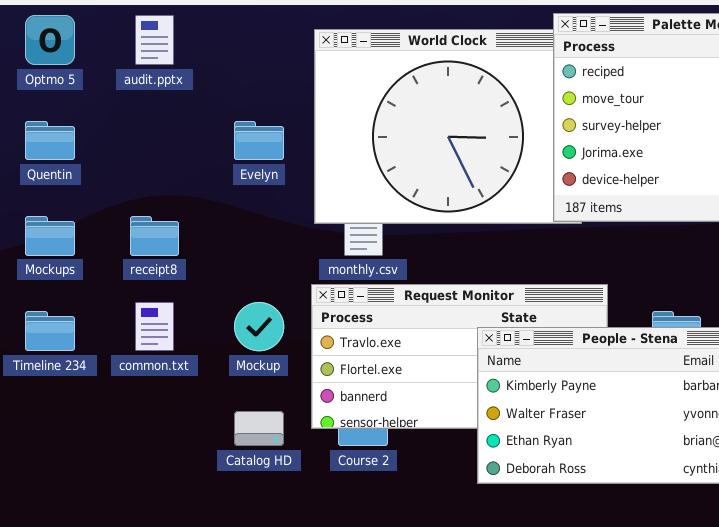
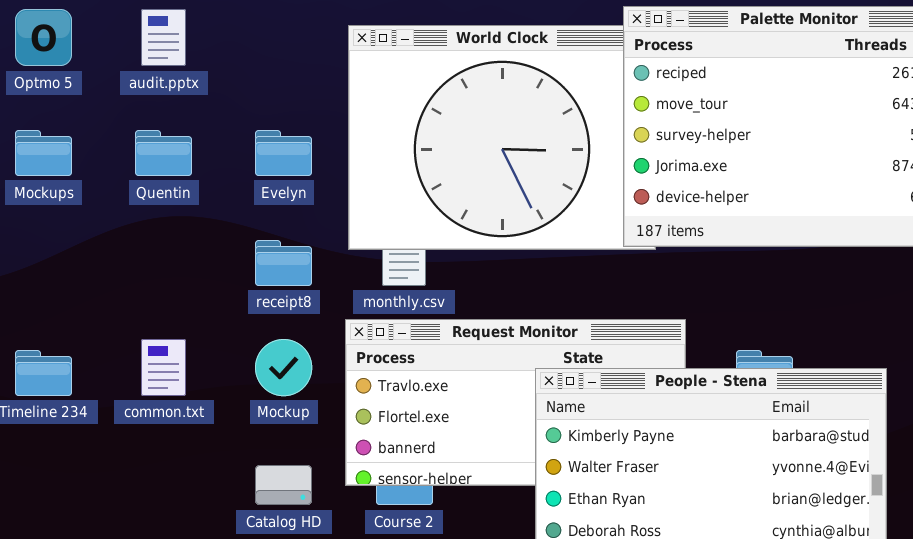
Quentin: [25,121,75,160] -> [135,130,192,176], moved
Mockups: [25,216,75,256] -> [15,130,72,176], moved
receipt8: [130,216,179,256] -> [255,240,312,286], moved

